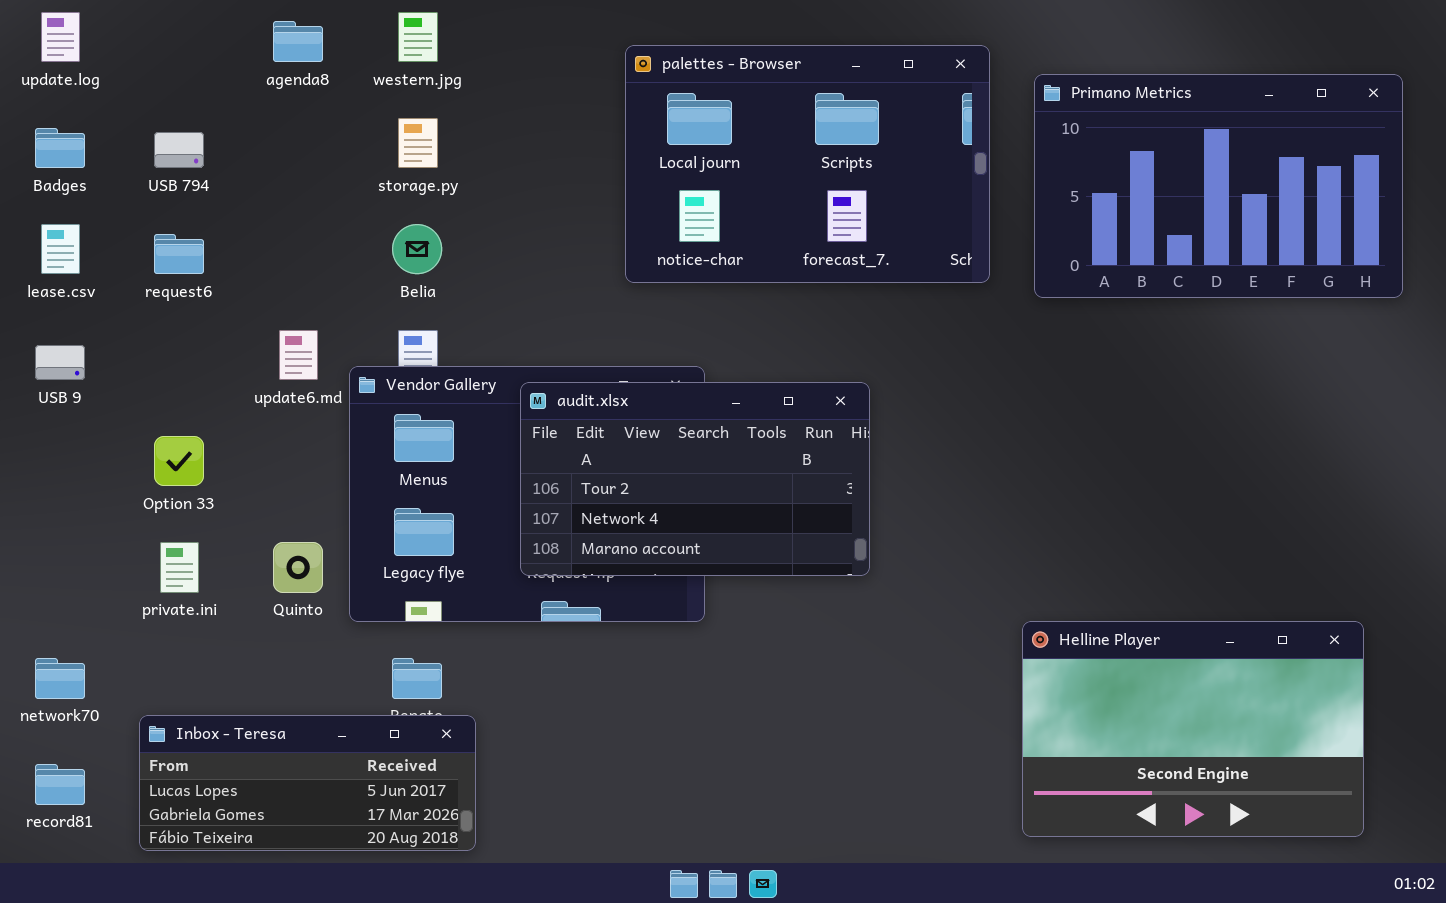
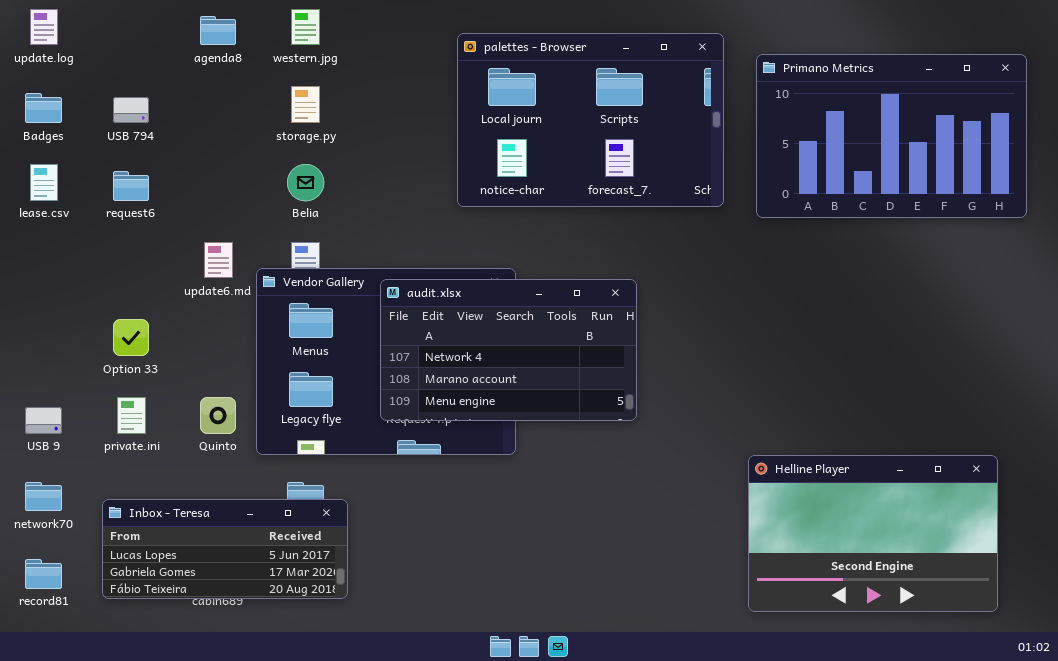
USB 9: [35,345,85,380] -> [25,407,62,434], moved
audit.xlsx: [520,382,870,576] -> [380,279,637,421], scrolled down 1 row
Inbox - Teresa: [139,715,476,851] -> [102,499,348,599], moved

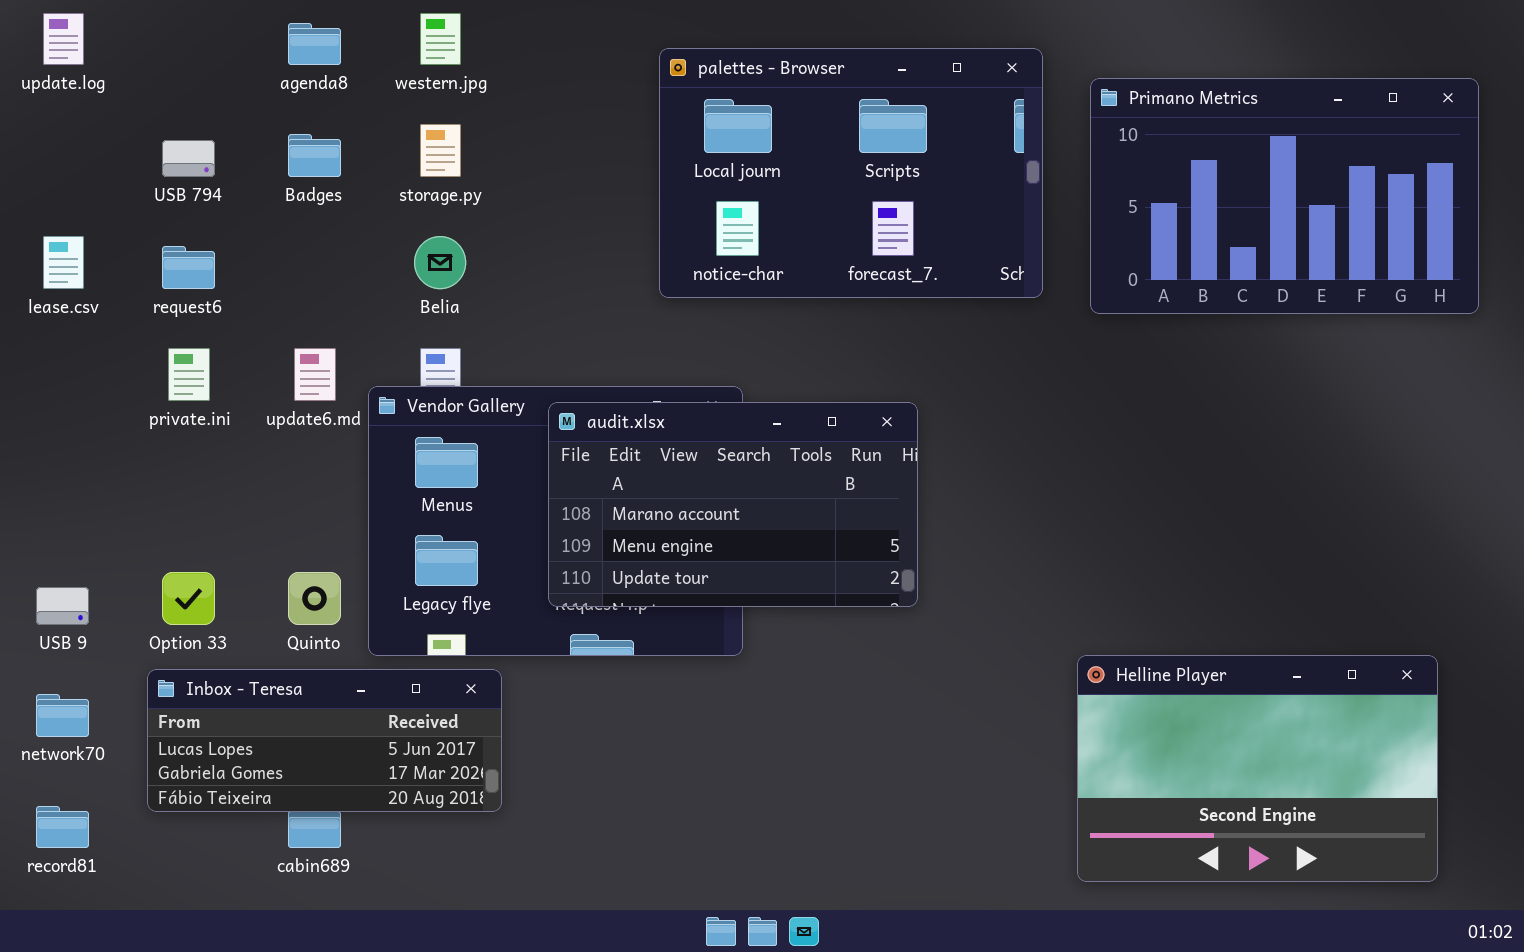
Badges: [25,93,62,123] -> [288,134,341,177], moved
audit.xlsx: [380,279,637,421] -> [548,402,918,607], scrolled down 1 row
Option 33: [113,319,149,356] -> [162,572,215,625], moved
private.ini: [117,397,146,434] -> [168,348,210,401], moved
Inbox - Teresa: [102,499,348,599] -> [147,669,502,812], moved

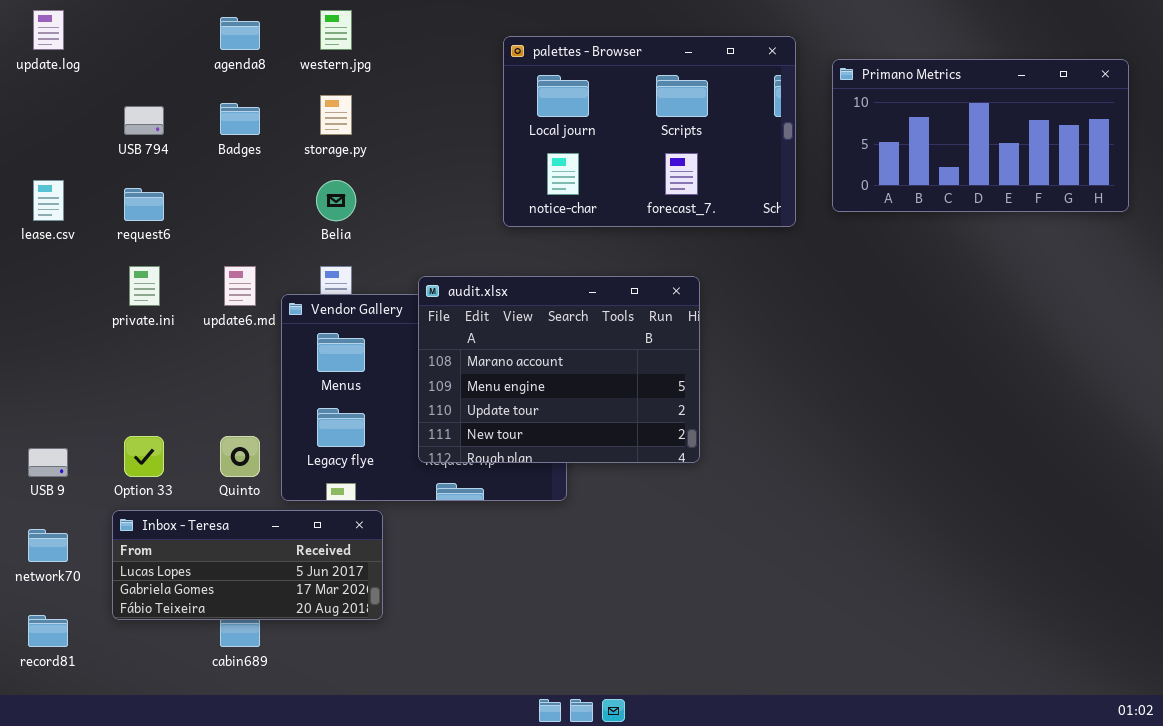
Primano Metrics: [1090,78,1479,314] -> [832,59,1129,212], resized
audit.xlsx: [548,402,918,607] -> [418,276,700,463], resized
Helline Player: [1077,655,1438,882] -> none, closed

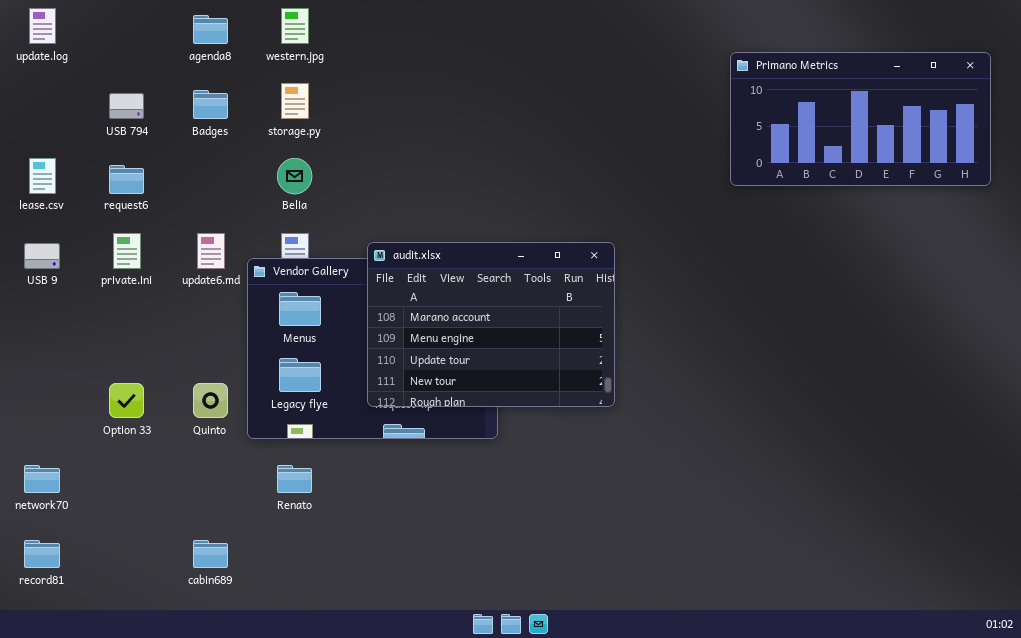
palettes - Browser: [503,36,796,227] -> none, closed
USB 9: [28,448,68,477] -> [24,243,60,269], moved
Inbox - Teresa: [112,510,383,620] -> none, closed

